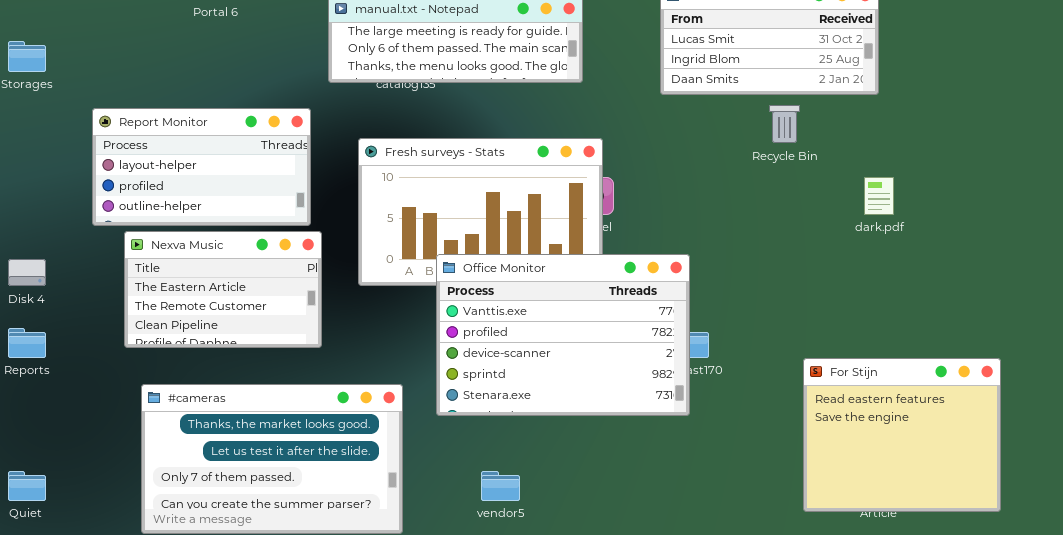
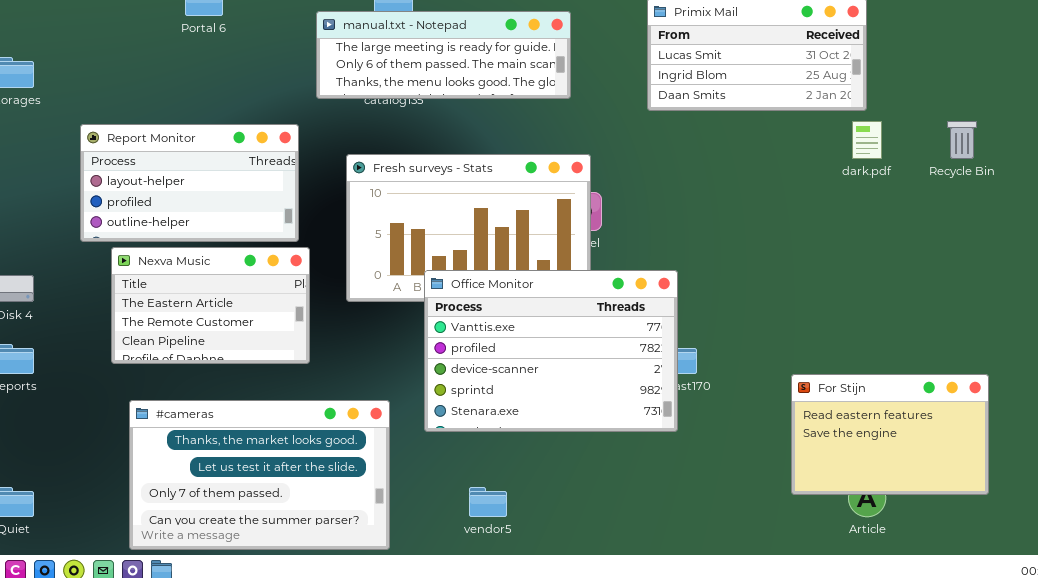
Recycle Bin: [769,105,800,143] -> [947,121,977,159], moved
dark.pdf: [864,177,894,215] -> [852,121,882,159], moved
For Stijn: [803,358,1001,512] -> [791,374,989,495], resized

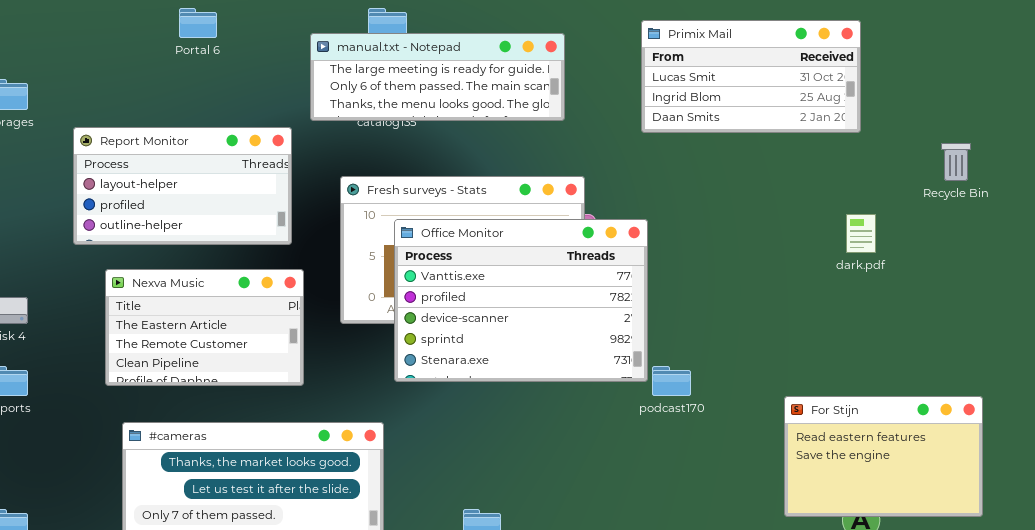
dark.pdf: [852,121,882,159] -> [846,214,876,253], moved
Report Monitor: [80,124,299,242] -> [73,127,292,245], moved
Office Monitor: [424,270,678,432] -> [394,219,648,382], moved

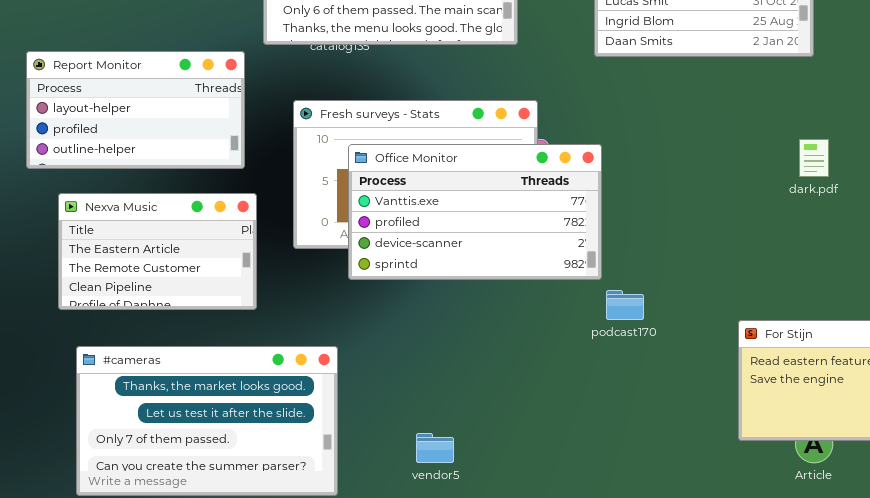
Office Monitor: [394,219,648,382] -> [348,144,602,280], resized

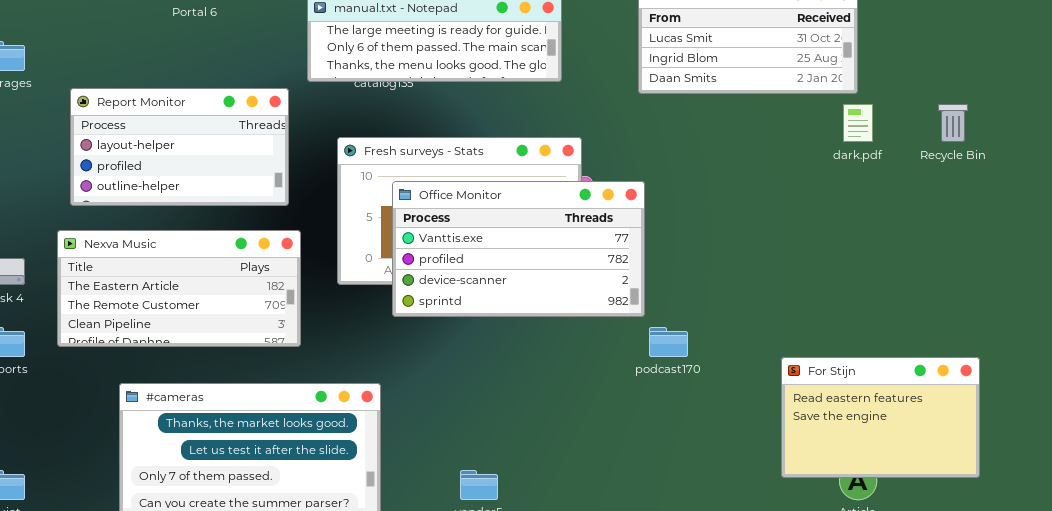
dark.pdf: [799,139,829,177] -> [843,104,873,142], moved
Nexva Music: [58,193,257,310] -> [57,230,301,347], resized

